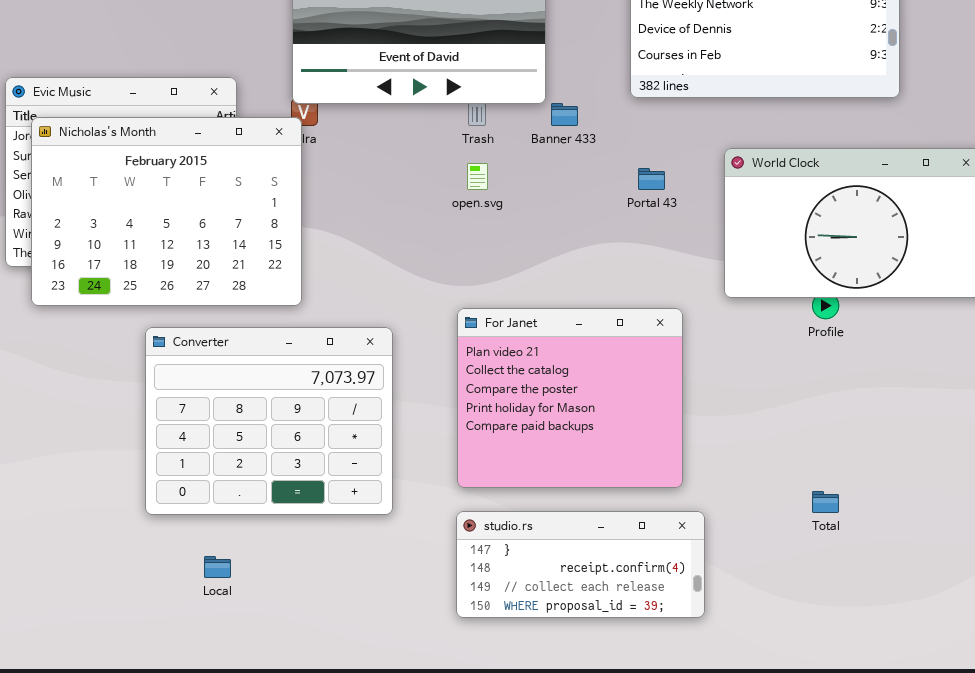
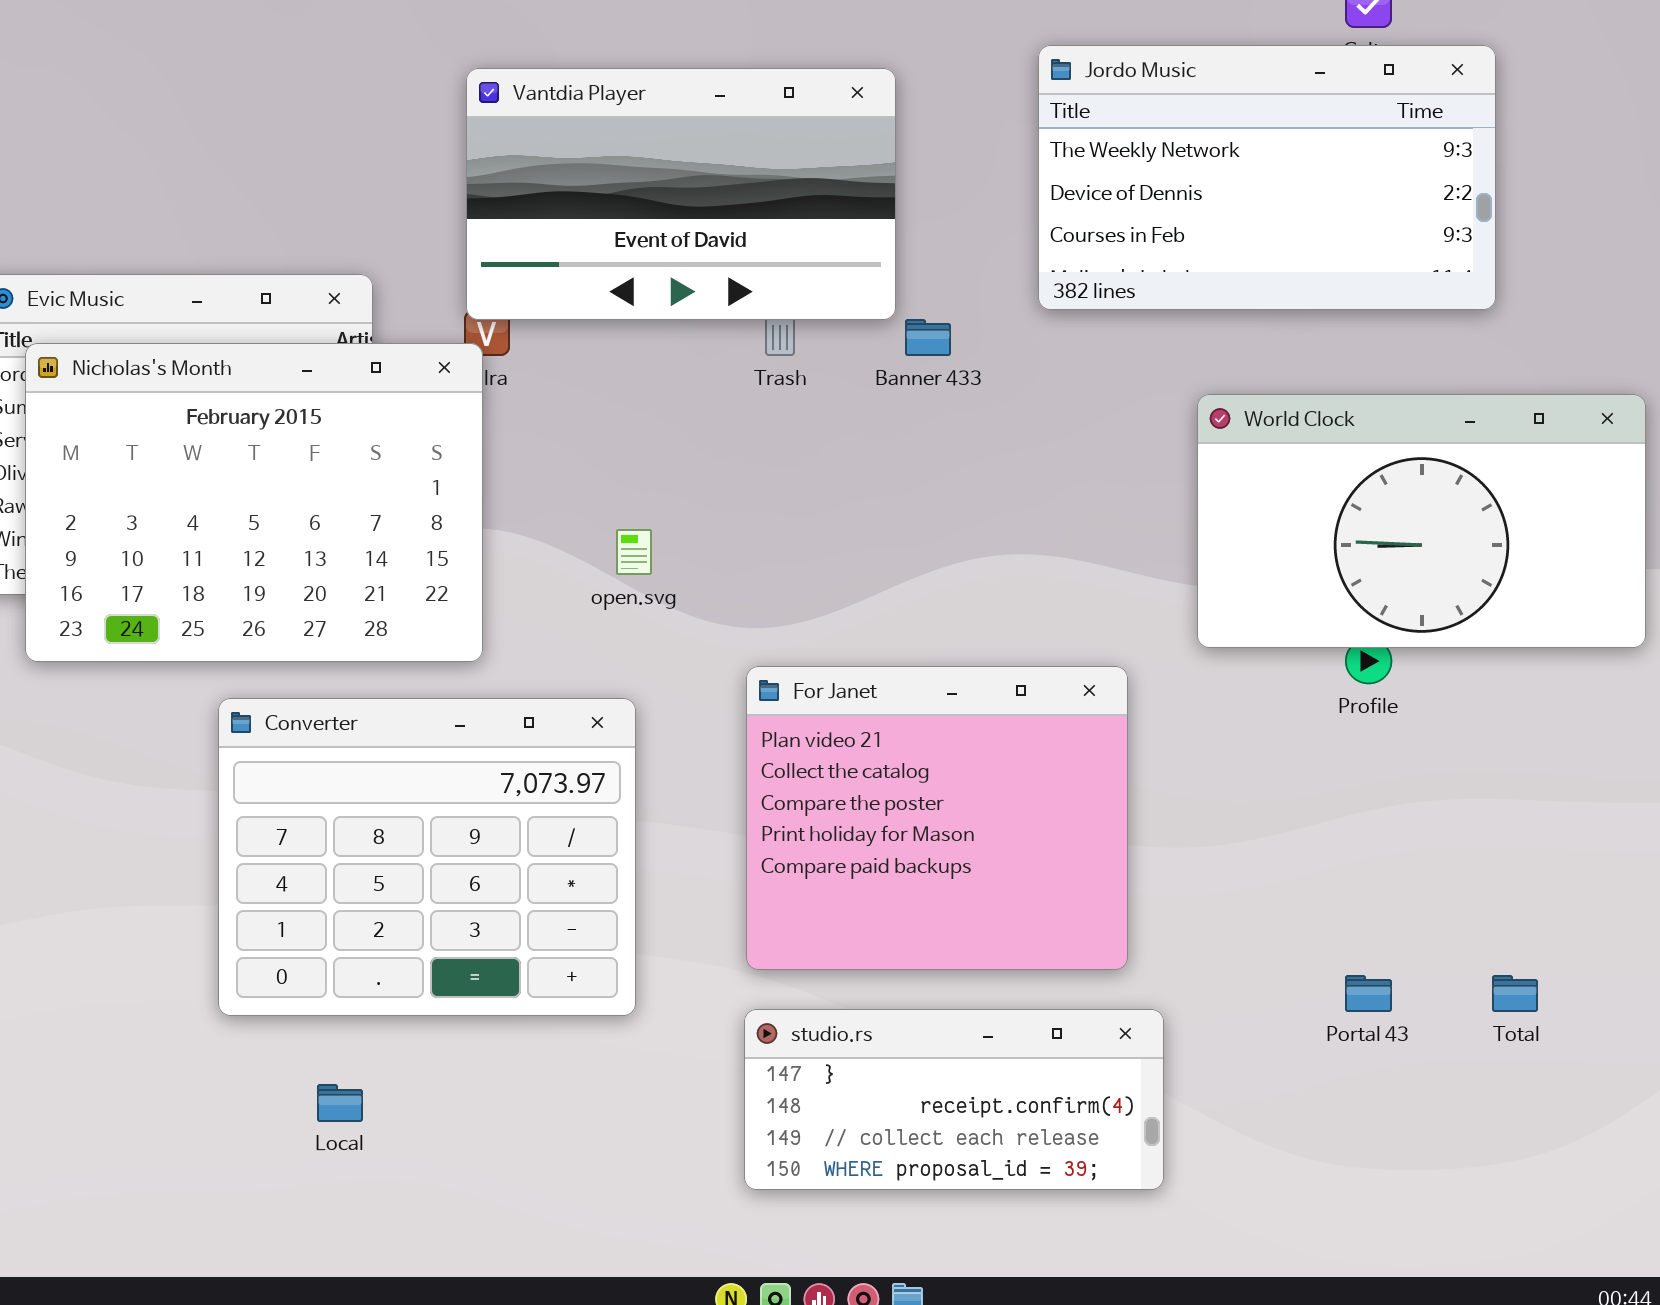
open.svg: [467,163,488,190] -> [616,529,652,575], moved
Portal 43: [638,168,665,190] -> [1345,975,1392,1012], moved
Total: [812,491,839,513] -> [1492,975,1538,1012], moved

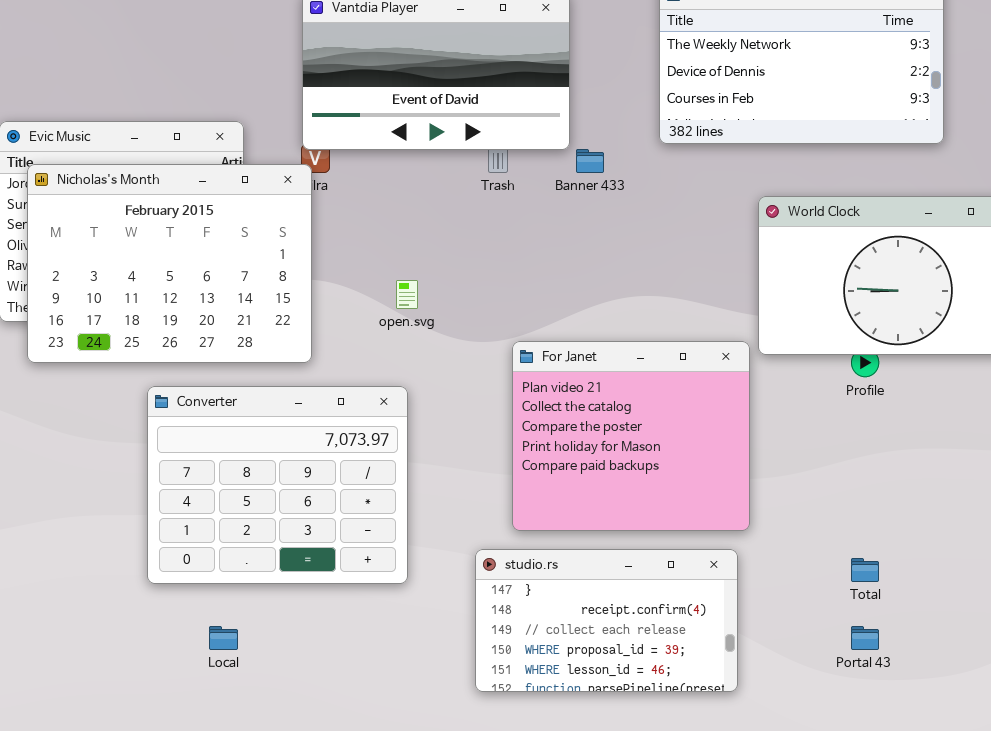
For Janet: [746,666,1128,970] -> [512,341,750,531], moved
Portal 43: [1345,975,1392,1012] -> [851,626,879,650], moved
Total: [1492,975,1538,1012] -> [851,558,879,582], moved
studio.rs: [744,1009,1164,1190] -> [475,549,738,692], resized

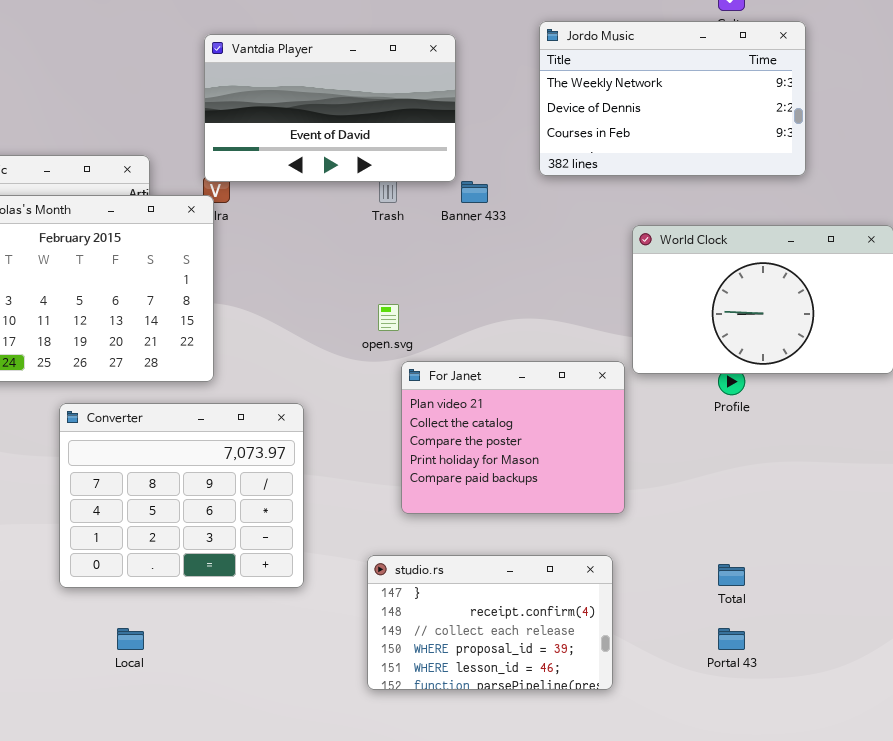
open.svg: [396,280,418,309] -> [378,304,399,331], moved
For Janet: [512,341,750,531] -> [401,361,625,514], resized

